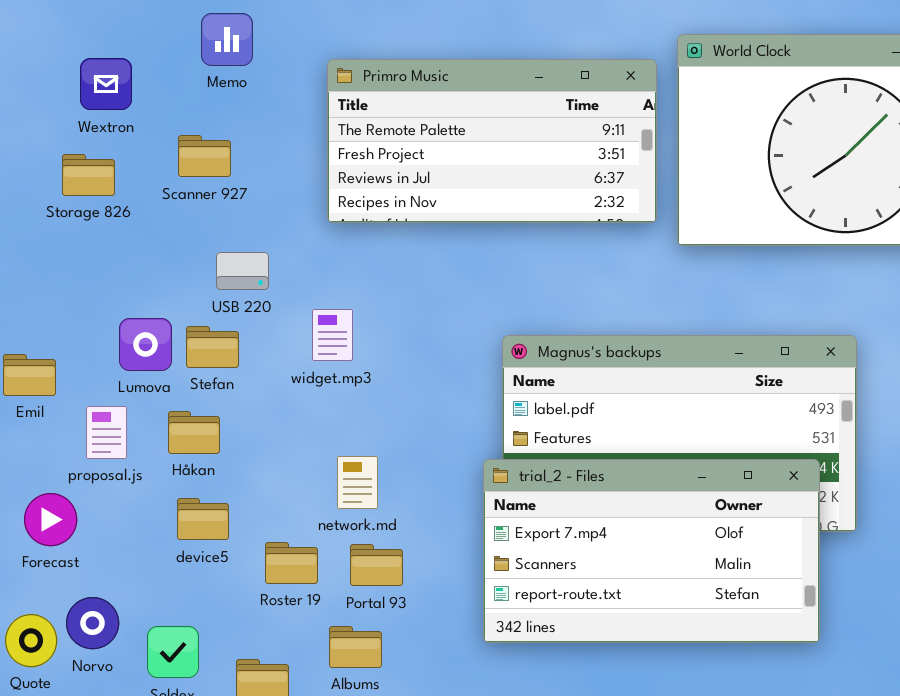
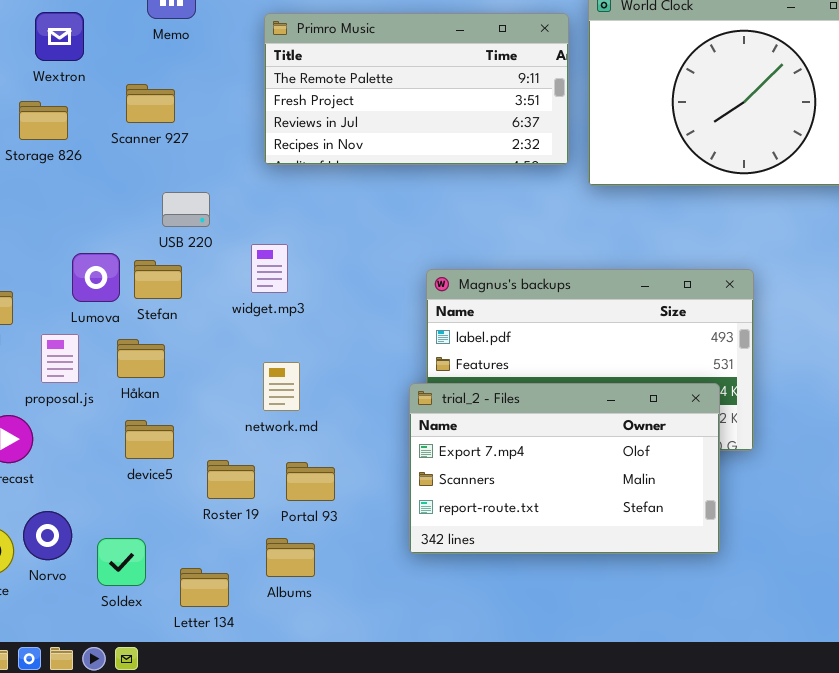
network.md: [337,456,378,509] -> [263,362,300,411], moved

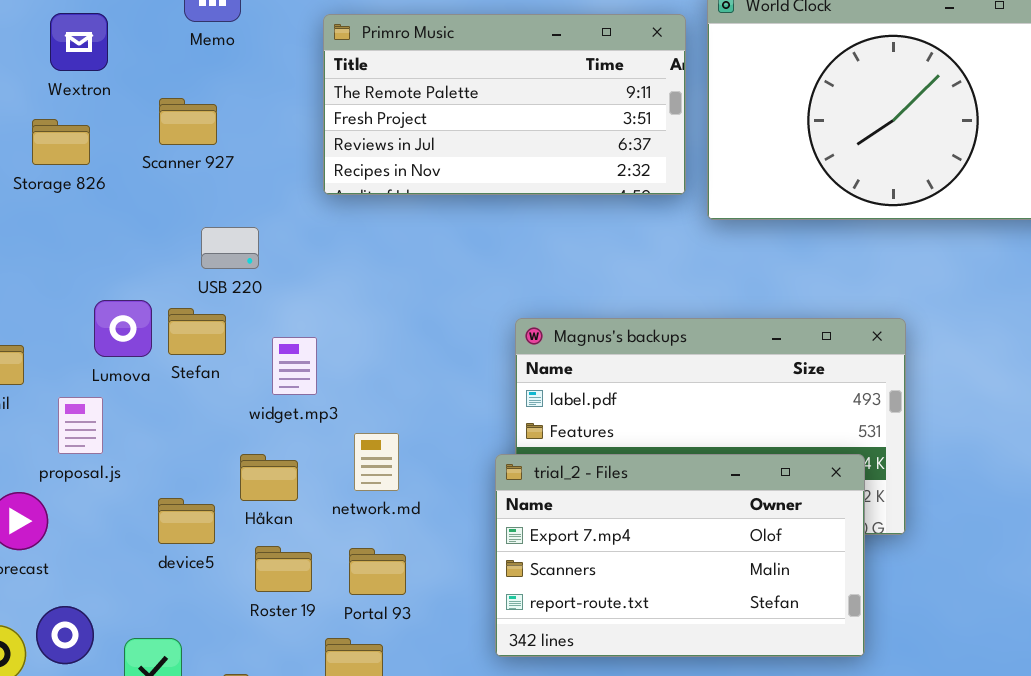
widget.mp3: [251,244,288,293] -> [272,337,317,395], moved
Håkan: [117,339,165,378] -> [240,454,298,501], moved
network.md: [263,362,300,411] -> [354,433,399,491], moved

